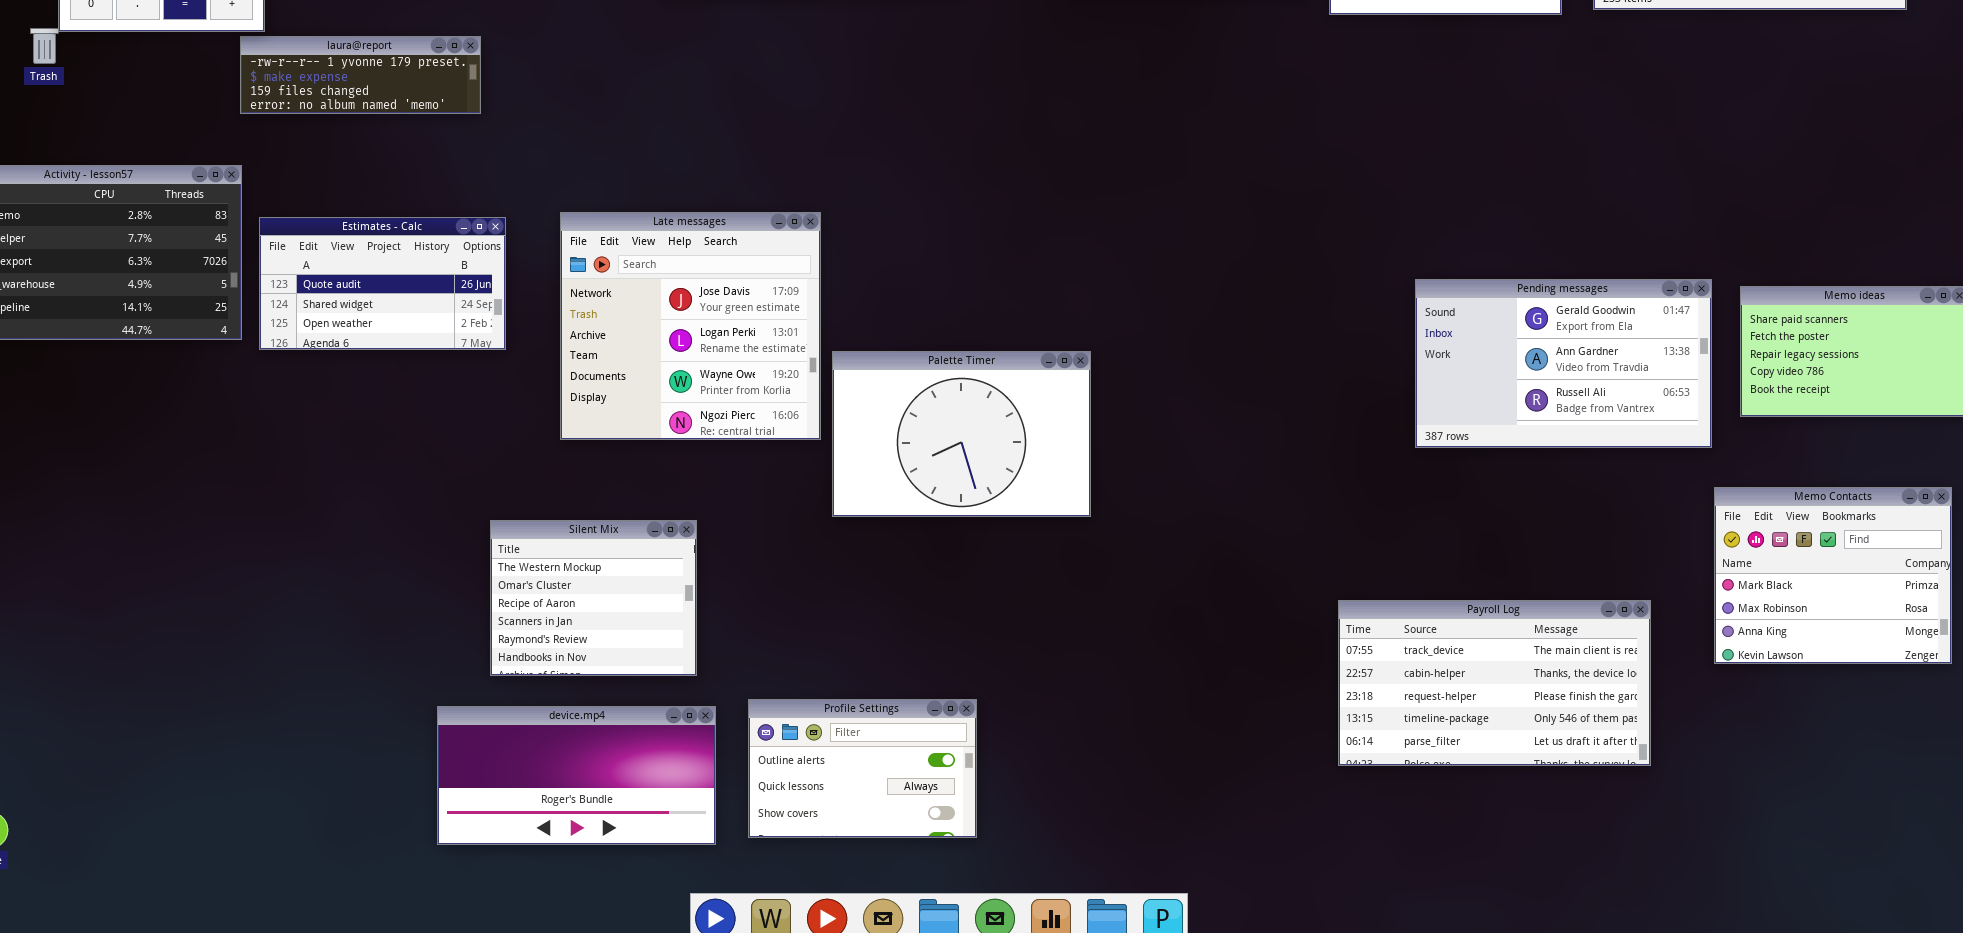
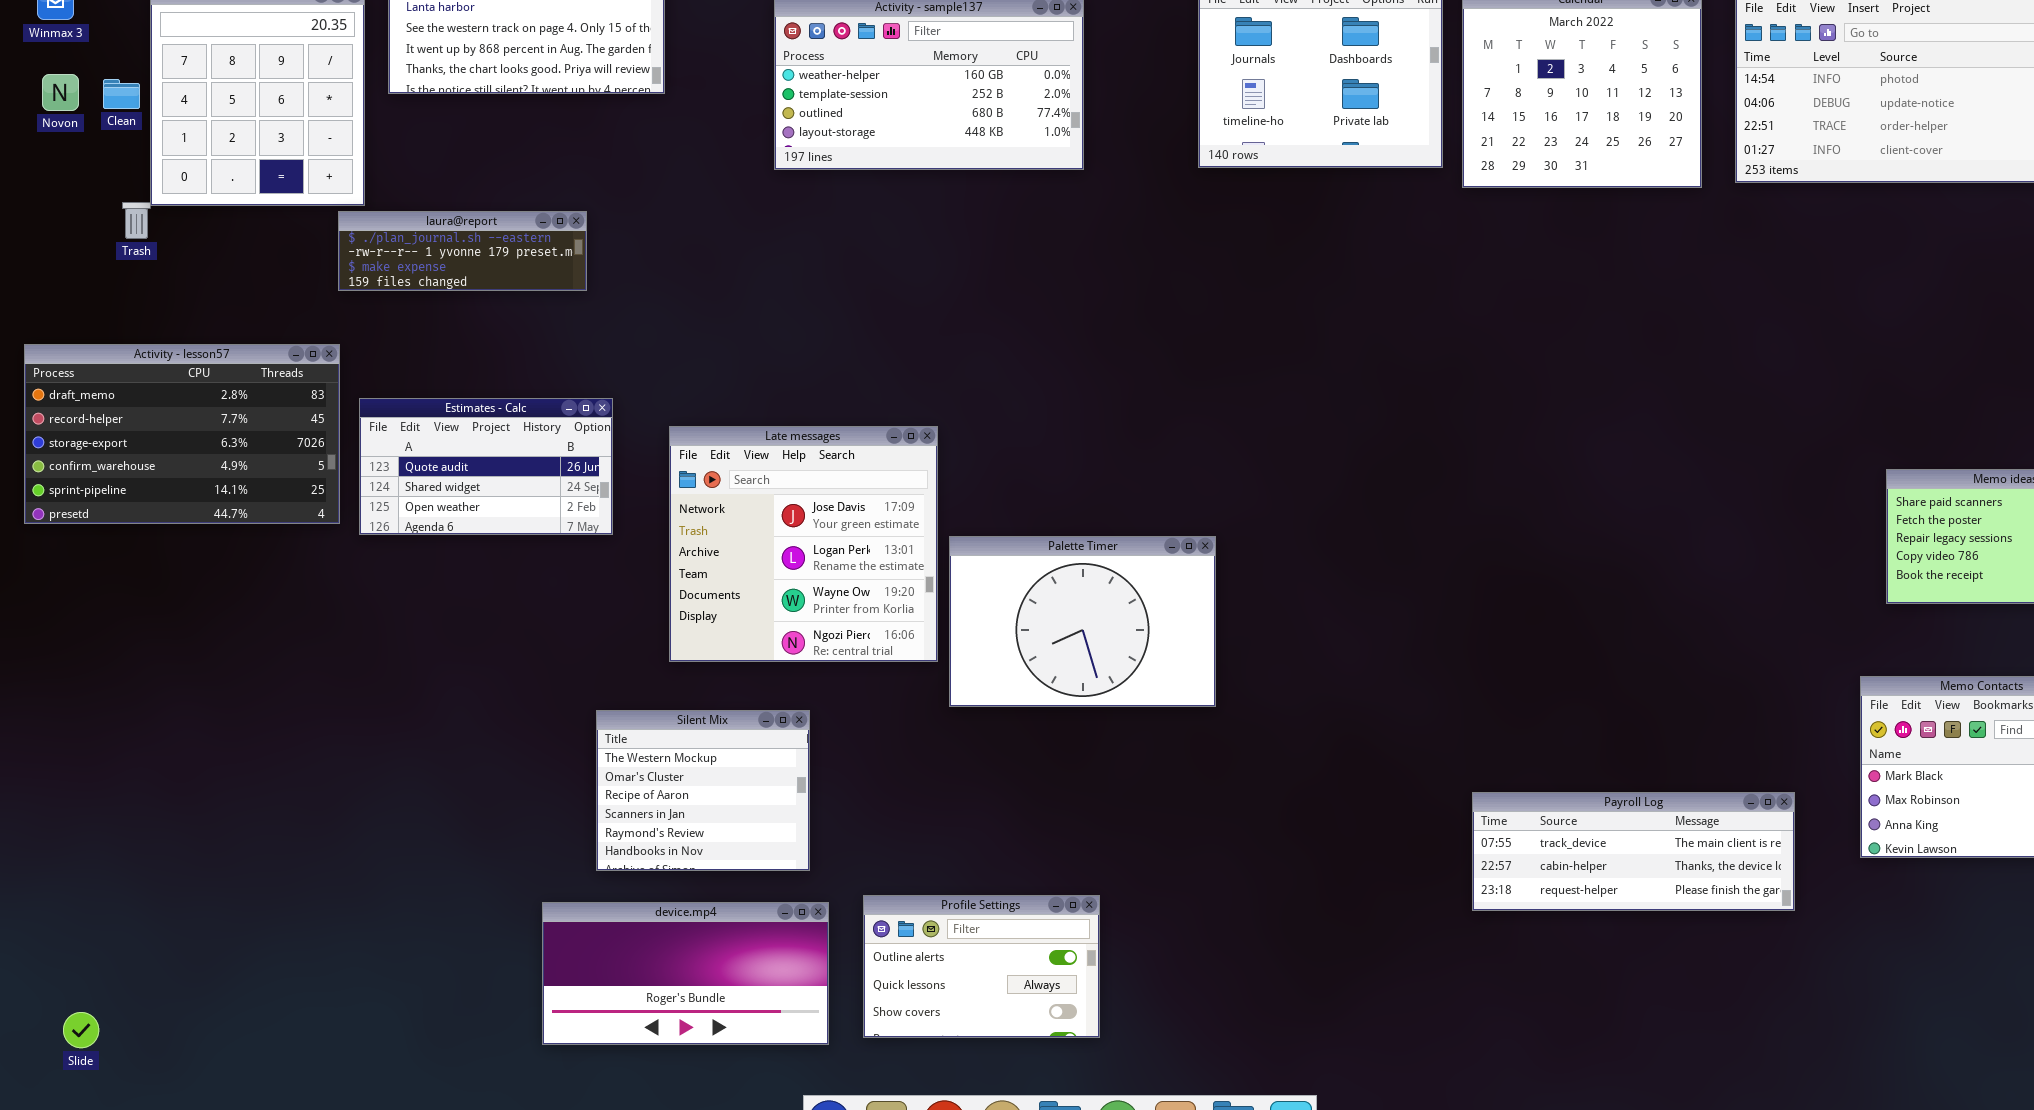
laura@report: [240,36,481,114] -> [338,211,587,291], scrolled up 1 row
Late messages: [560,212,821,440] -> [669,426,938,662], moved
Pending messages: [1415,279,1712,448] -> none, closed
Payroll Log: [1338,600,1651,766] -> [1472,792,1795,911], resized

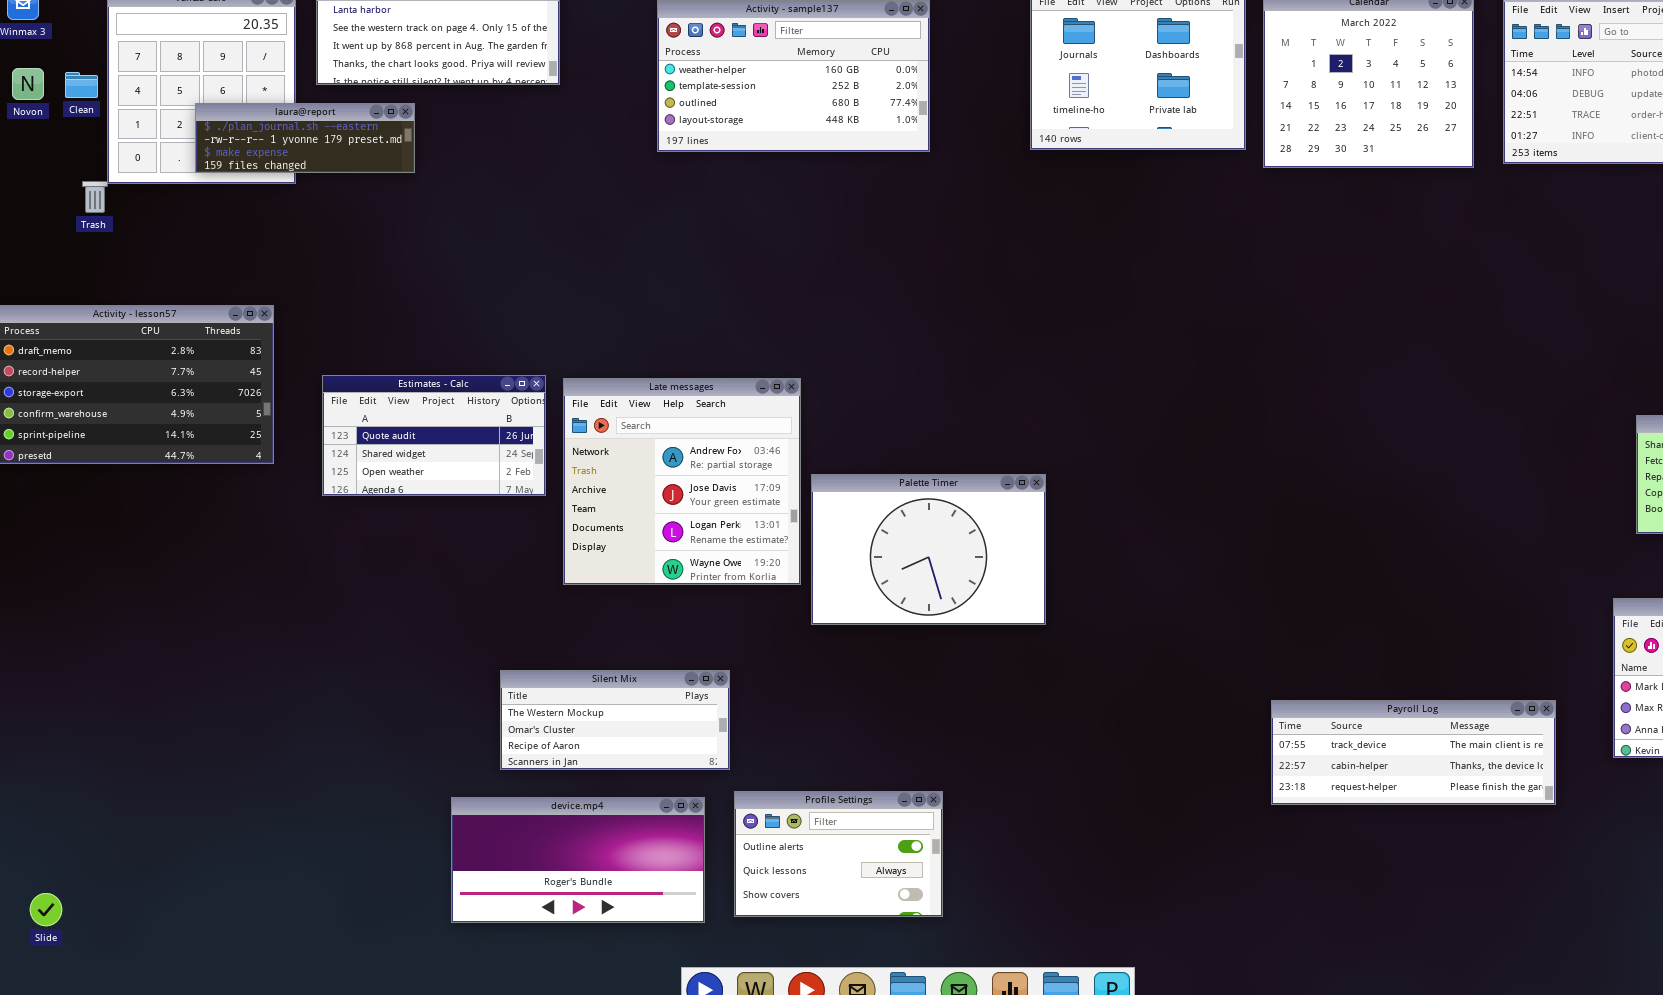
laura@report: [338,211,587,291] -> [195,103,415,173], moved
Estimates - Calc: [359,398,613,535] -> [322,375,546,496], moved
Late messages: [669,426,938,662] -> [563,378,801,585], scrolled up 1 row
Silent Mix: [596,710,810,871] -> [500,670,730,770], resized

